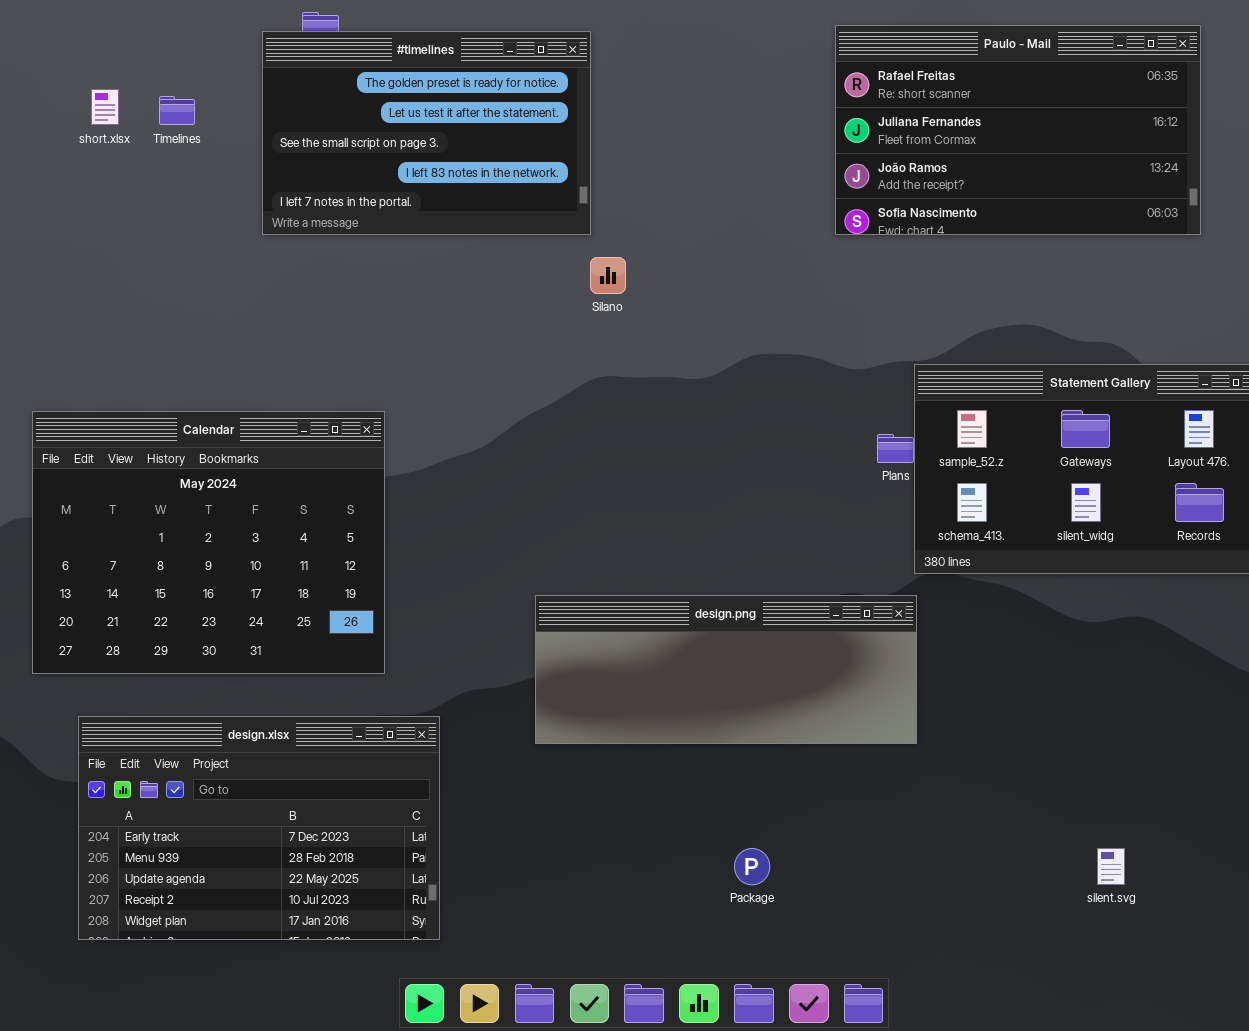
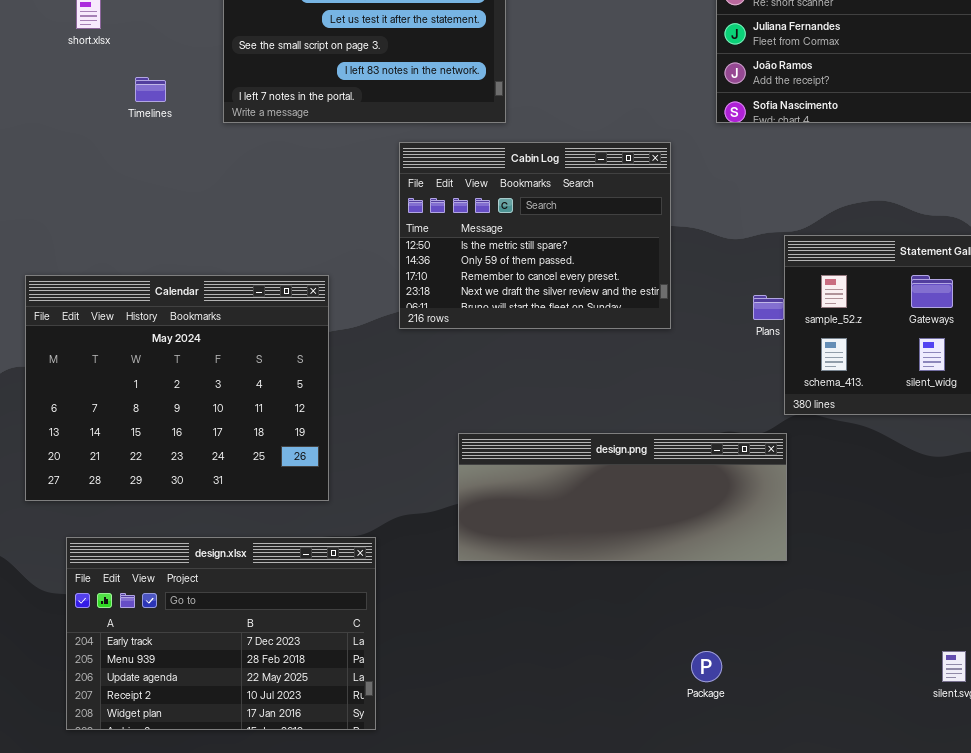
Timelines: [159,96,195,125] -> [135,77,166,102], moved
Cabin Log: none -> [399,142,671,329], opened
Package: [734,848,770,885] -> [691,651,722,682], moved

